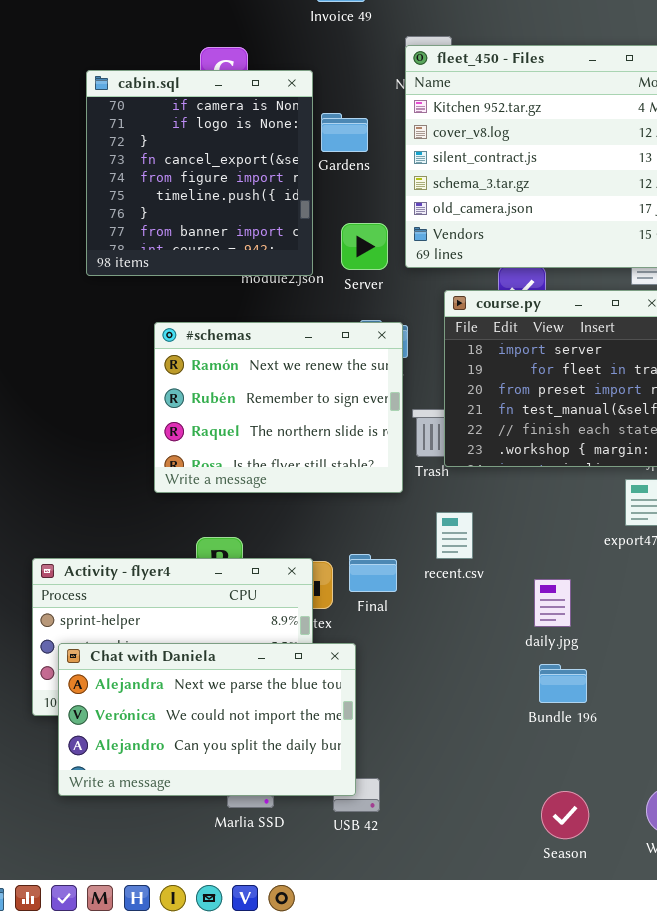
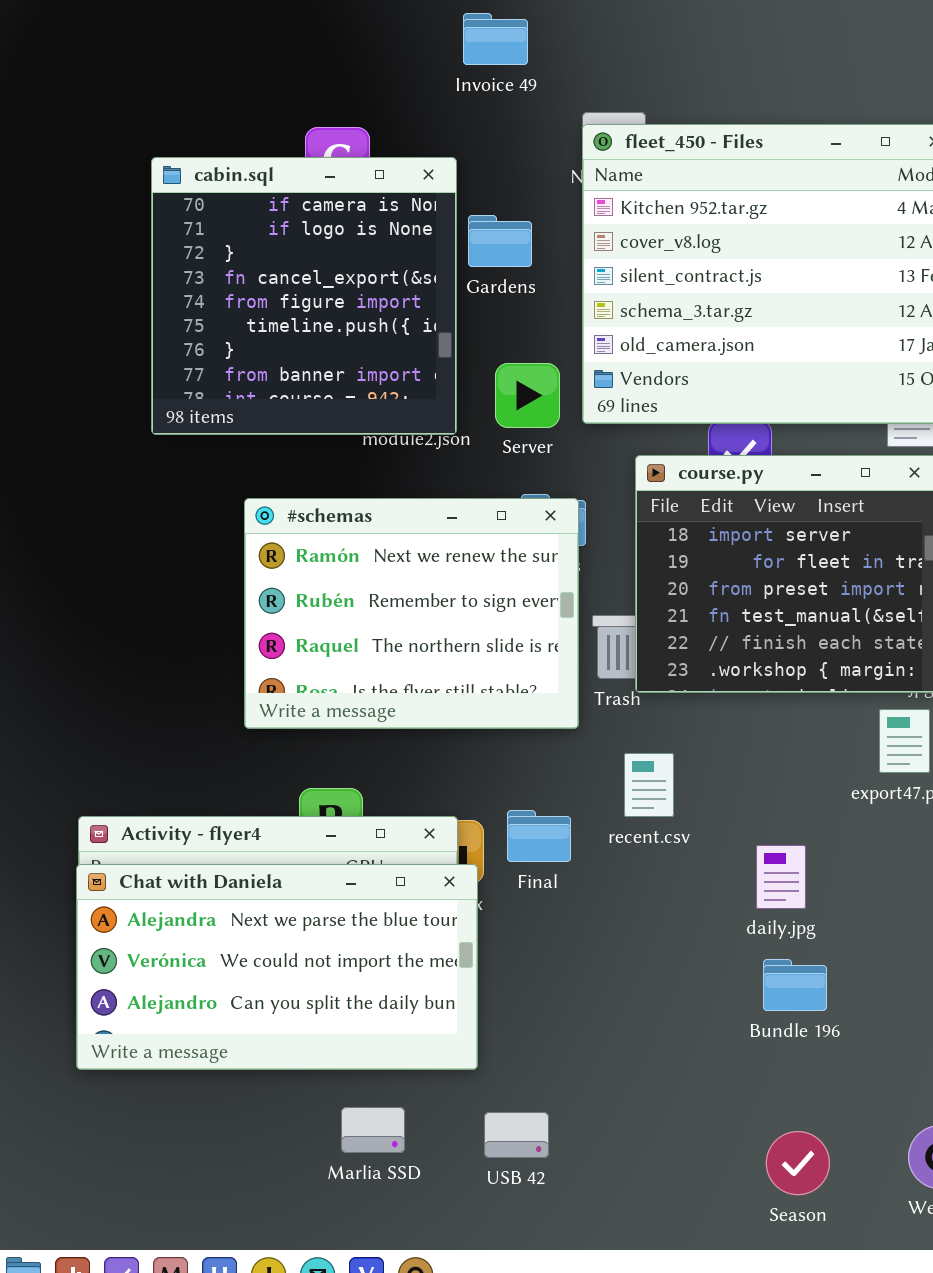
Chat with Daniela: [58,643,356,796] -> [76,864,478,1070], moved

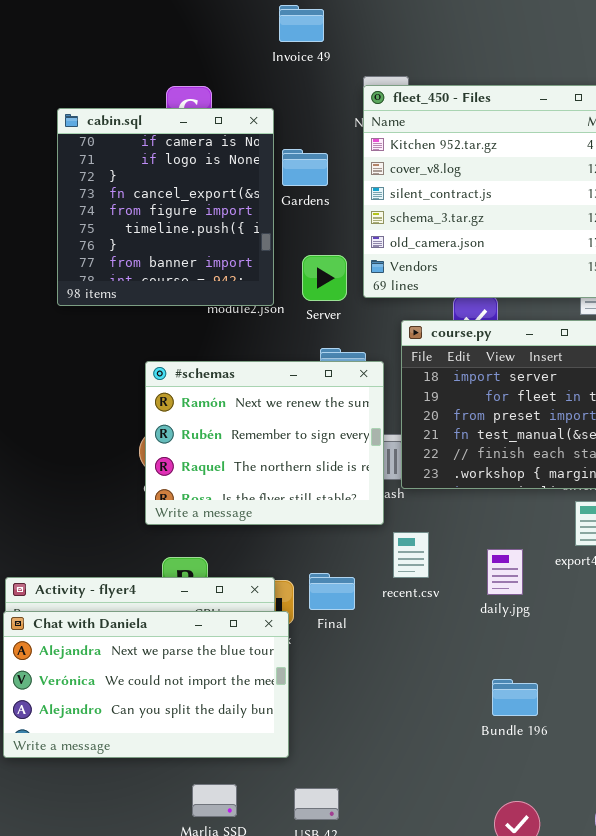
#schemas: [244,498,579,729] -> [145,361,384,525], moved
daily.jpg: [756,845,806,909] -> [487,549,523,595], moved

